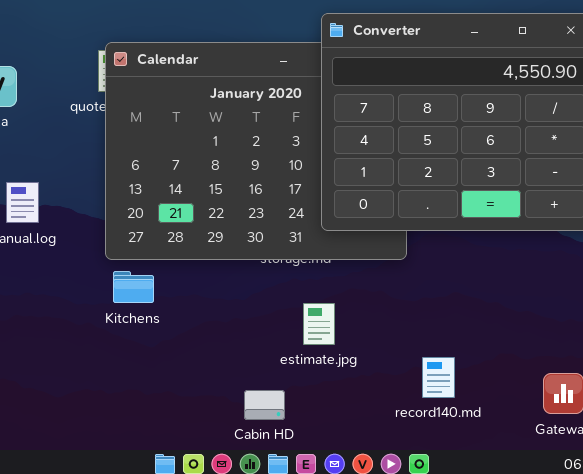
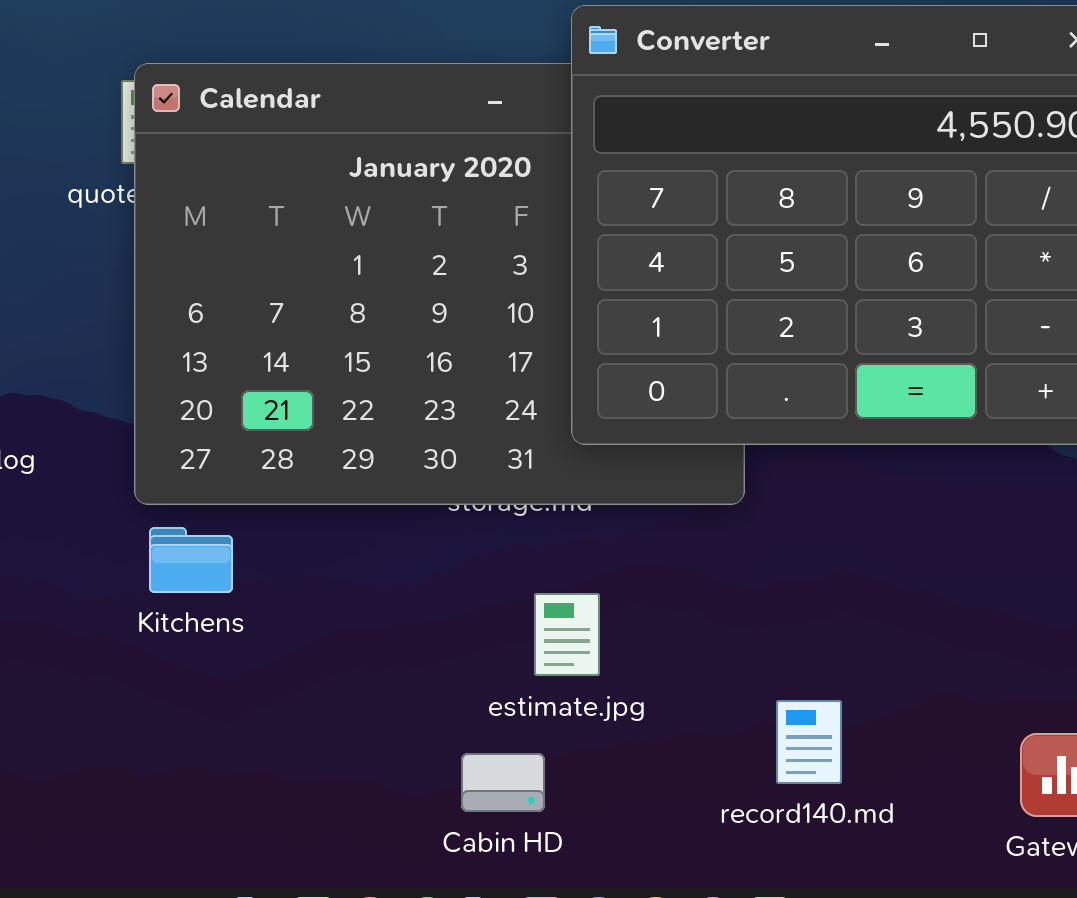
Cabin HD: [244,390,285,420] -> [461,753,545,812], moved

